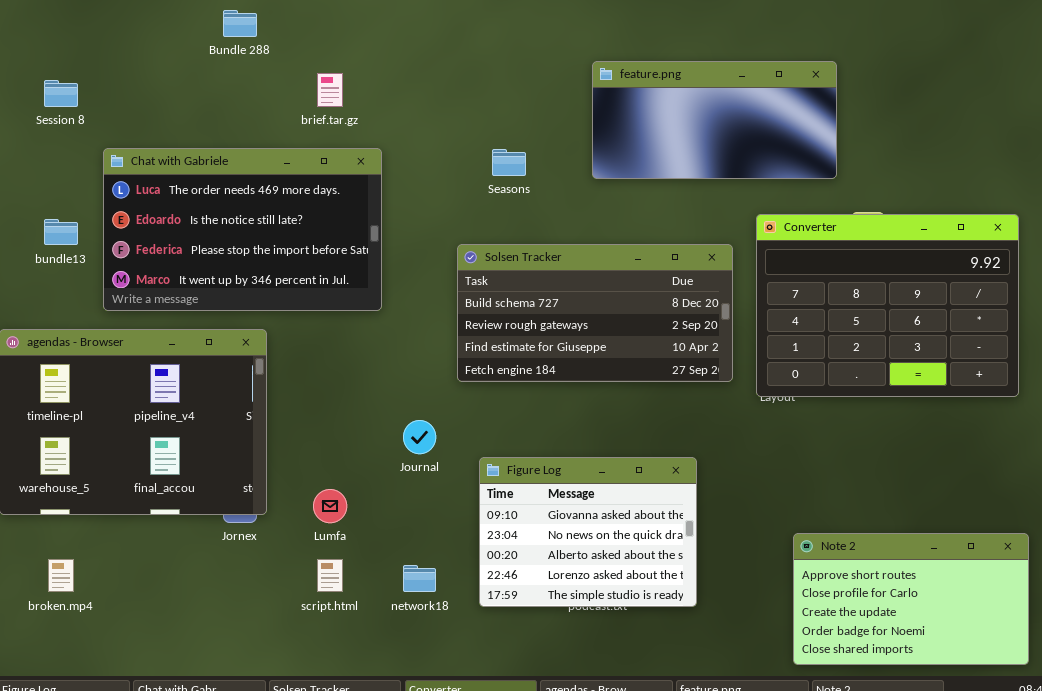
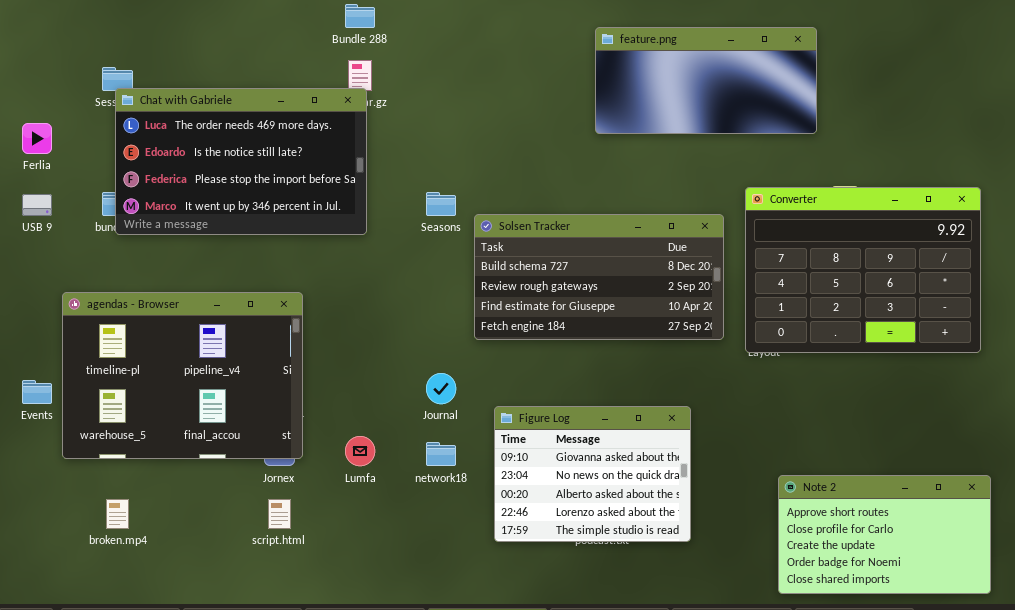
Bundle 288: [223,10,257,37] -> [345,4,375,28], moved
feature.png: [592,61,837,179] -> [595,27,817,134], moved
Chat with Gabriele: [103,148,382,311] -> [115,88,367,235], moved
Seasons: [492,149,526,176] -> [426,192,456,216], moved
script.html: [317,559,343,592] -> [268,499,291,529], moved
network18: [403,565,436,592] -> [426,442,456,466], moved

